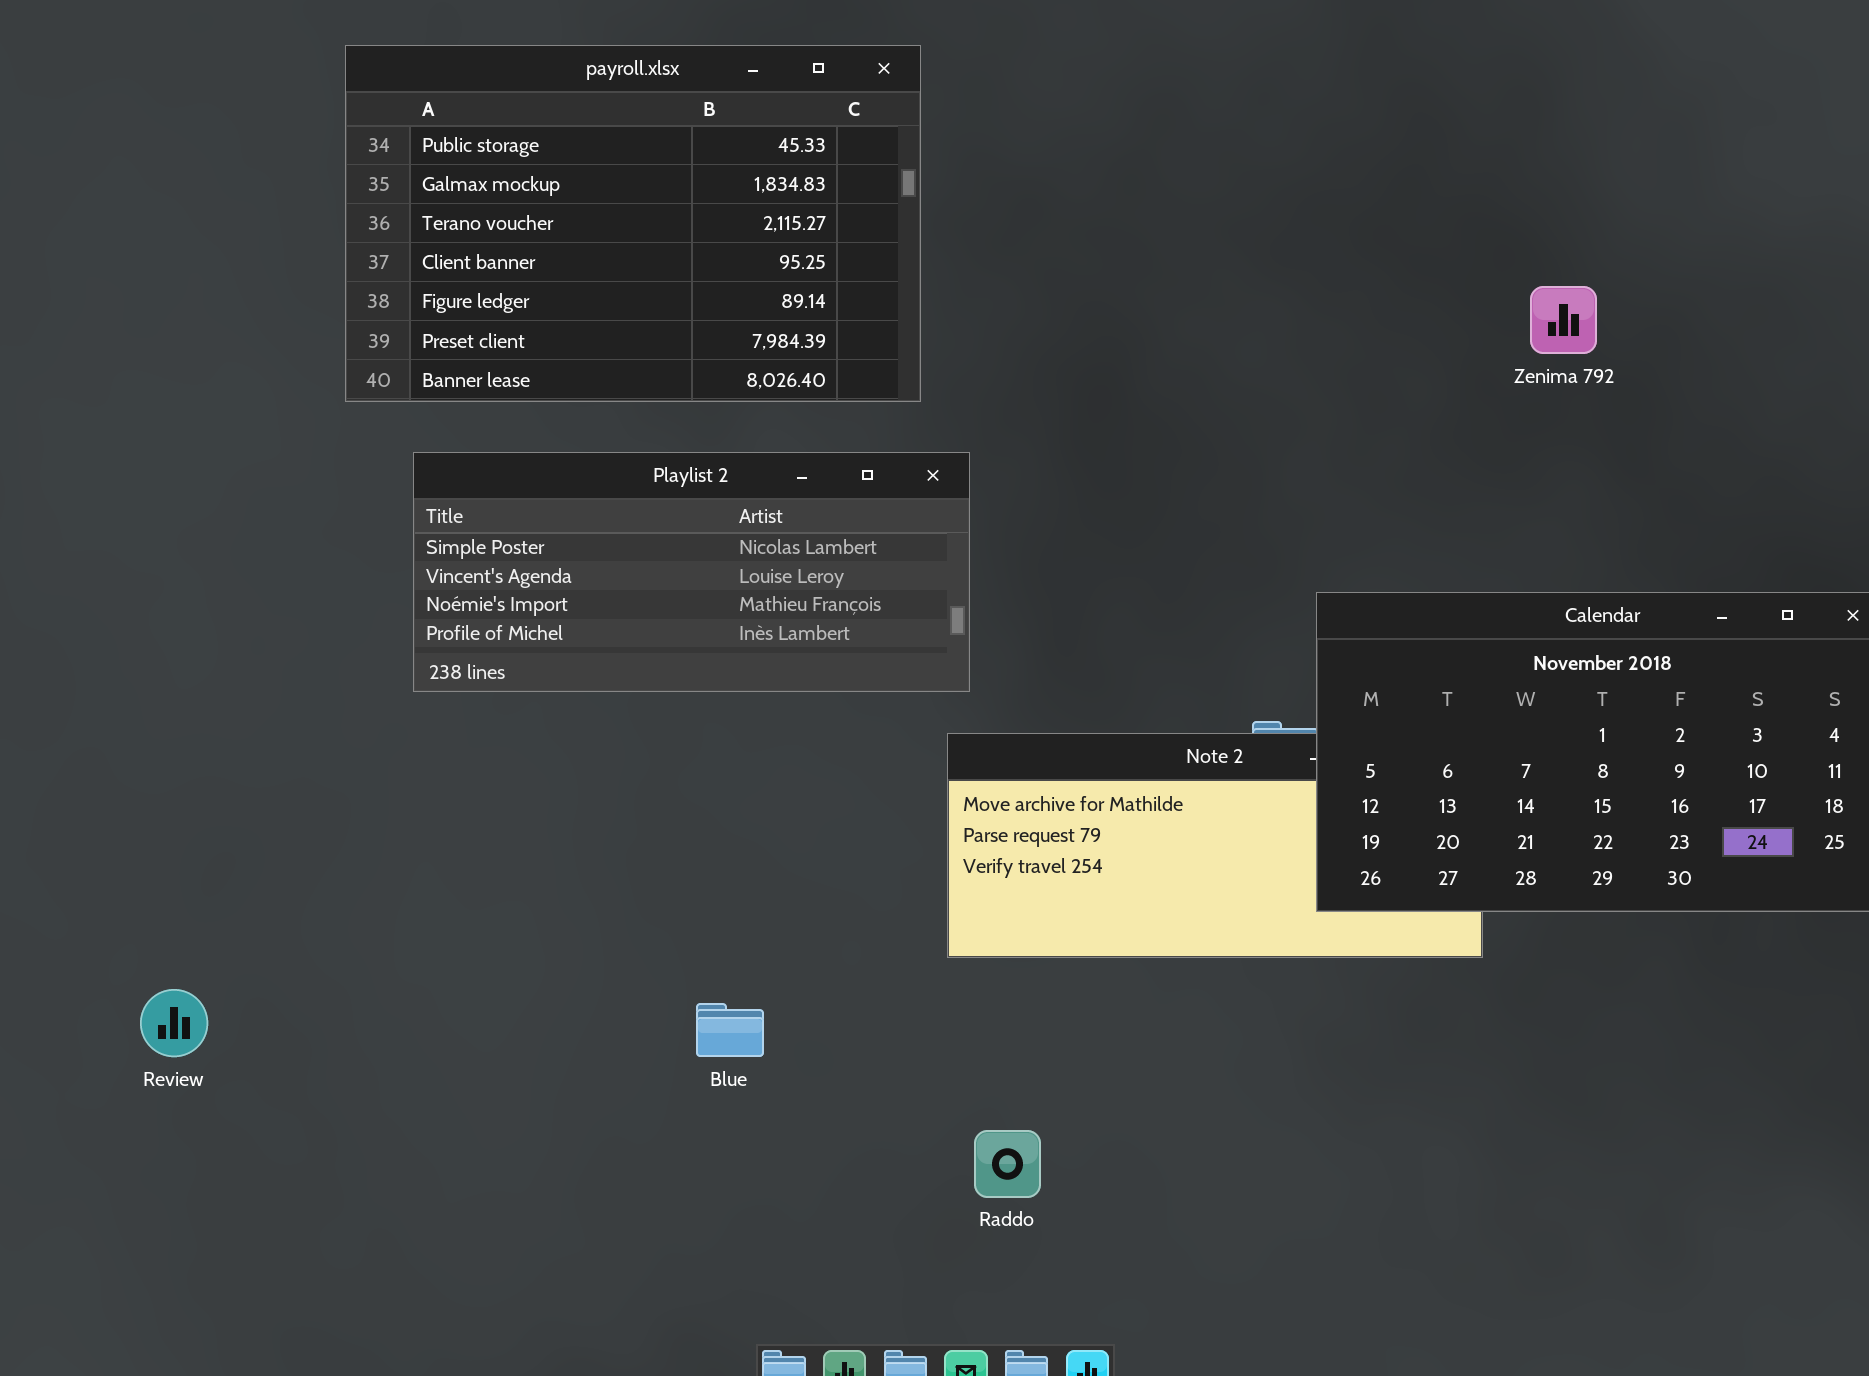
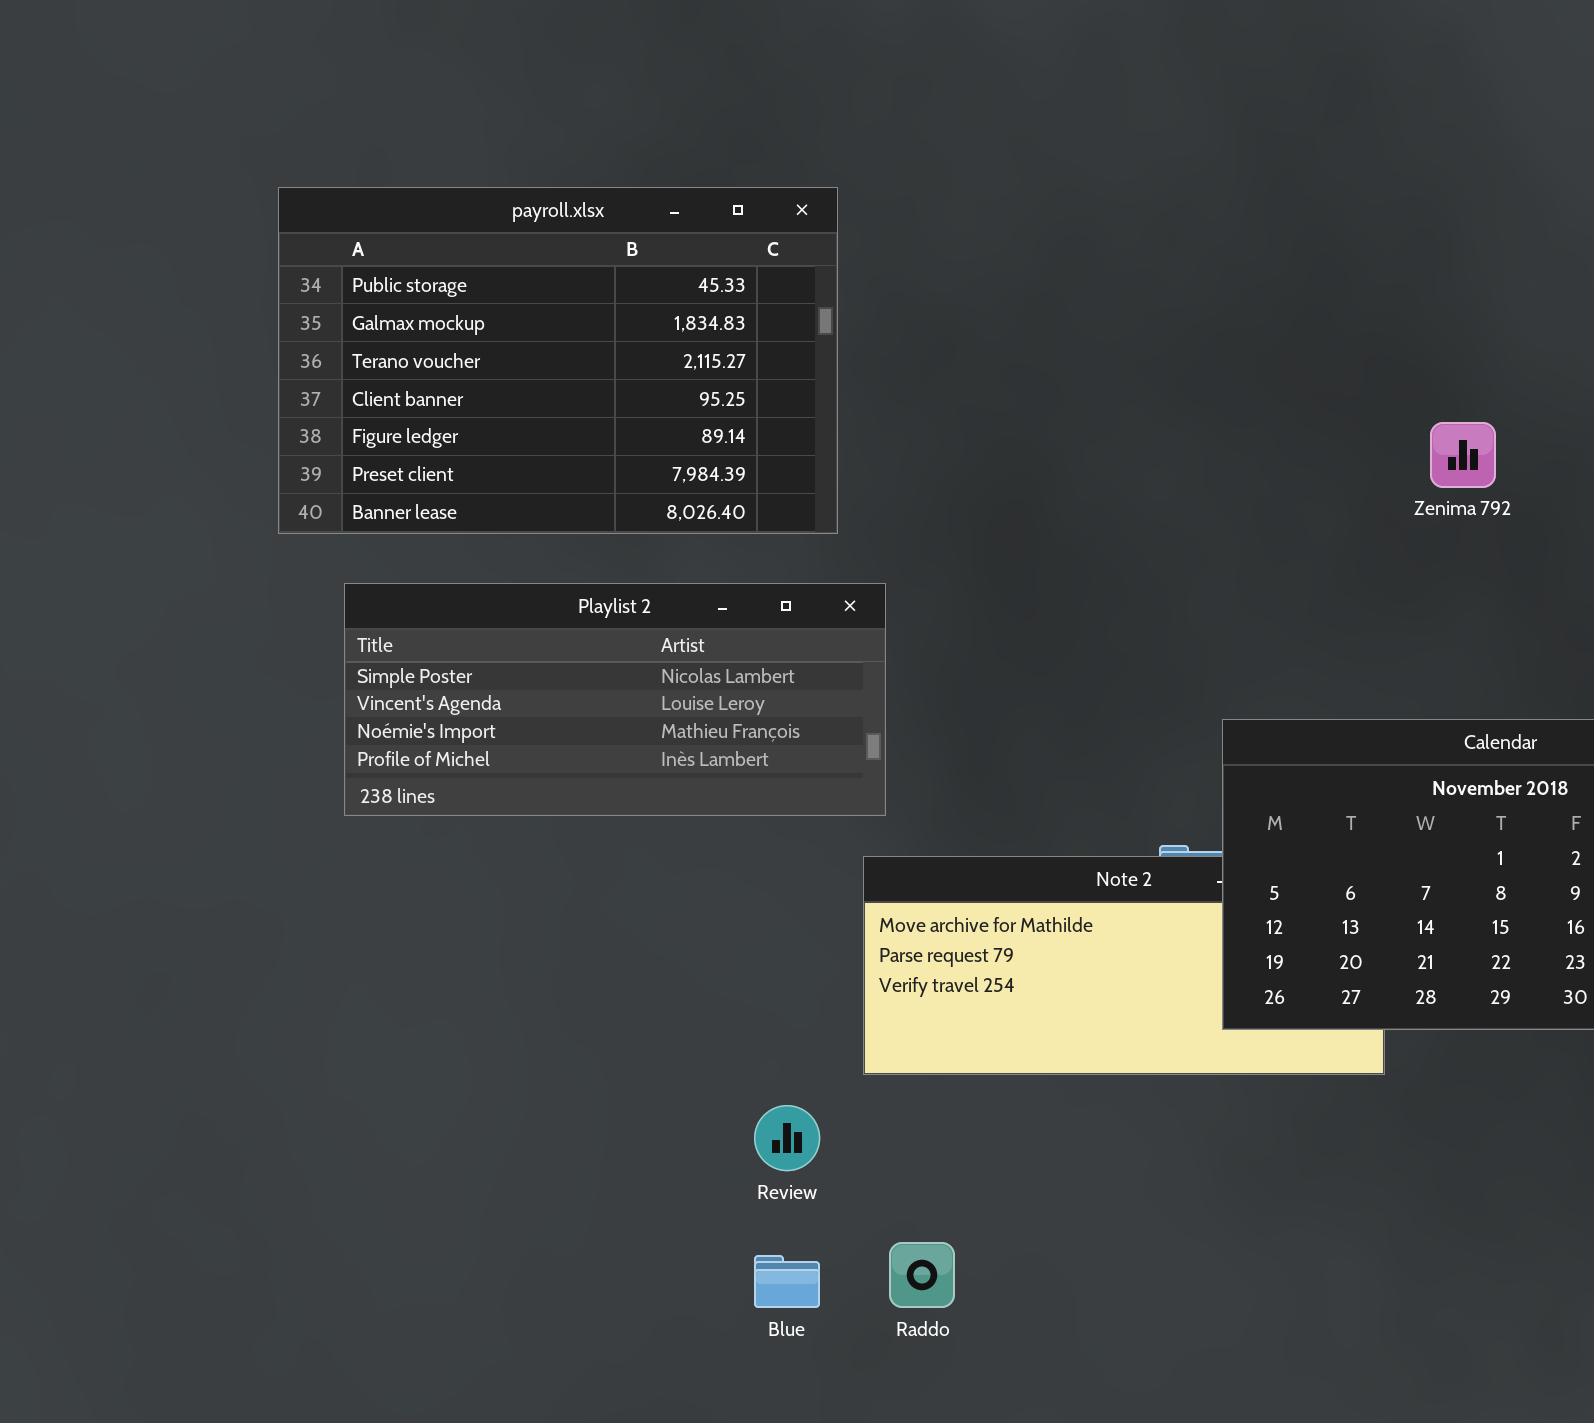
Review: [140,989,208,1057] -> [754,1105,820,1171], moved
Blue: [696,1003,764,1057] -> [754,1255,820,1308], moved

